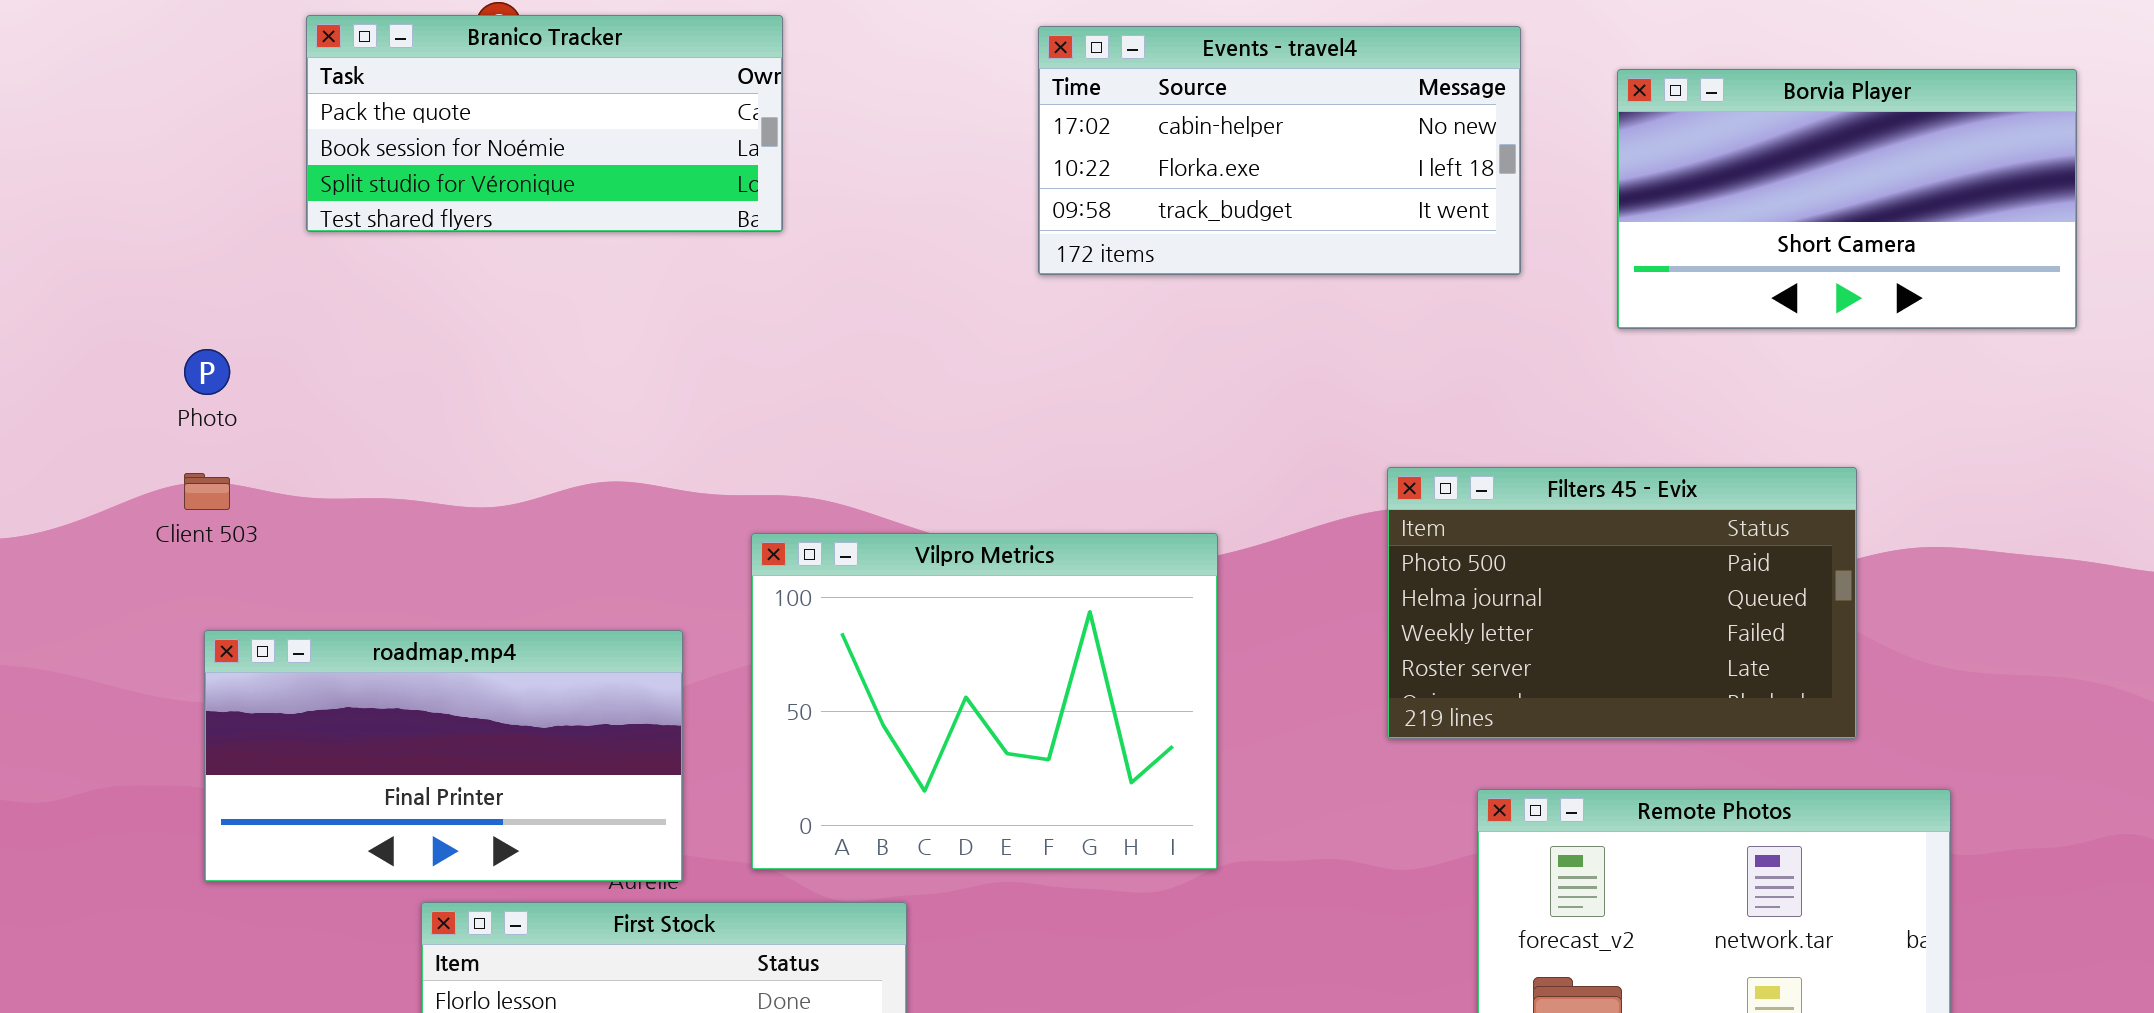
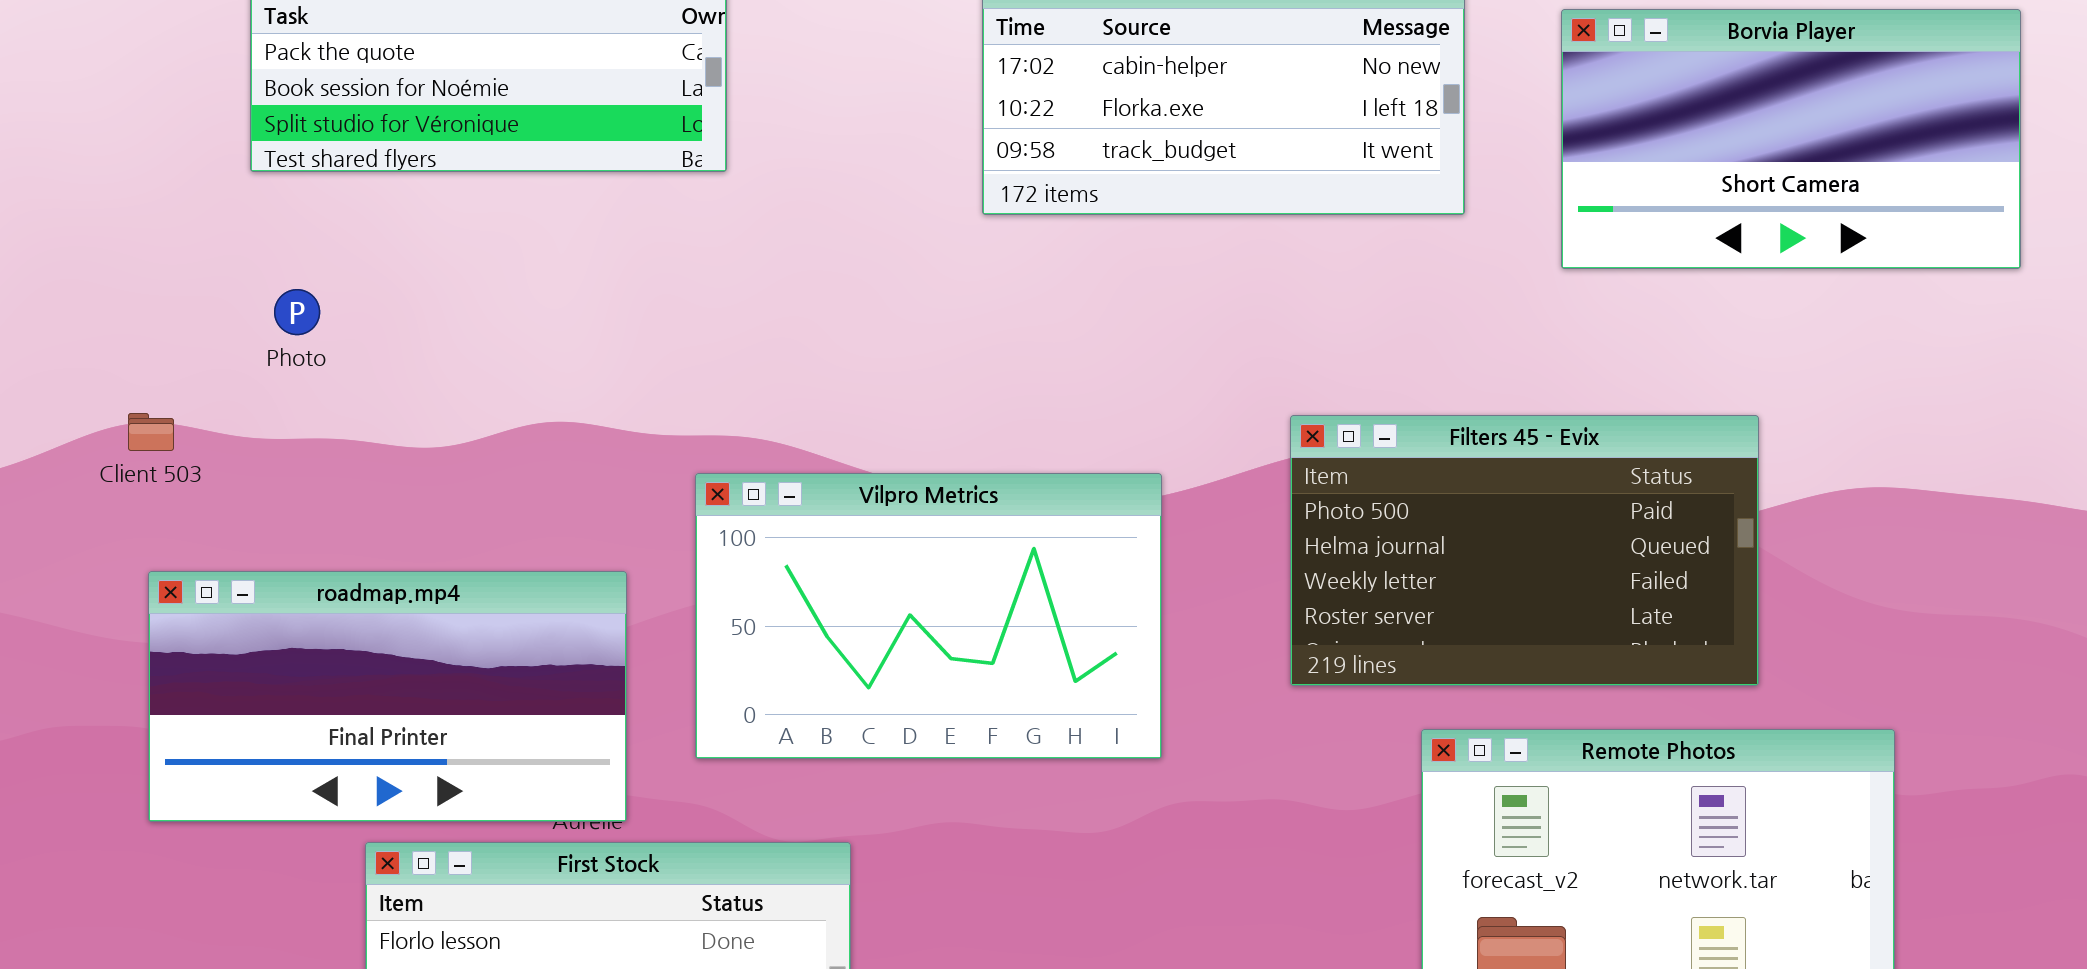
Photo: [184,349,230,395] -> [274,289,320,335], moved
Filters 45 - Evix: [1387,467,1857,739] -> [1290,415,1759,686], moved
Vilpro Metrics: [751,533,1218,870] -> [695,473,1162,759], resized

